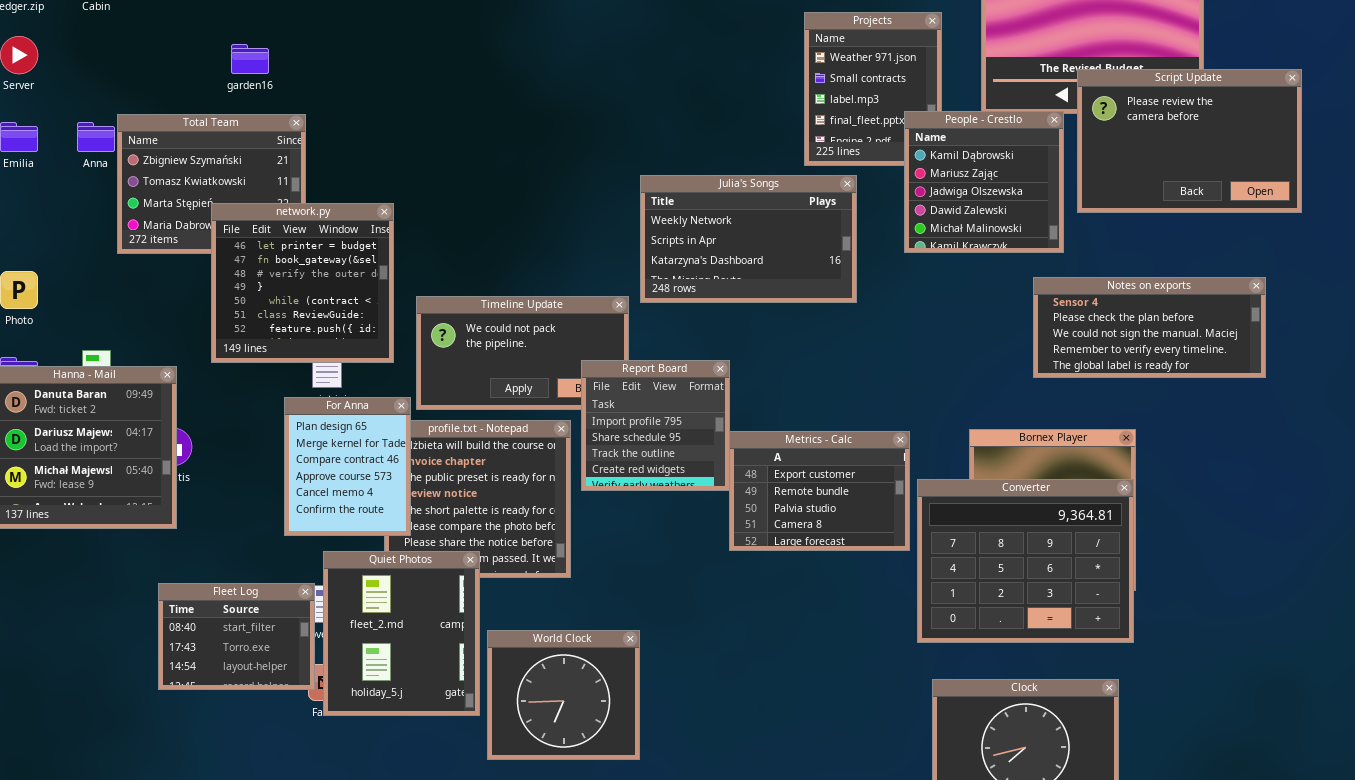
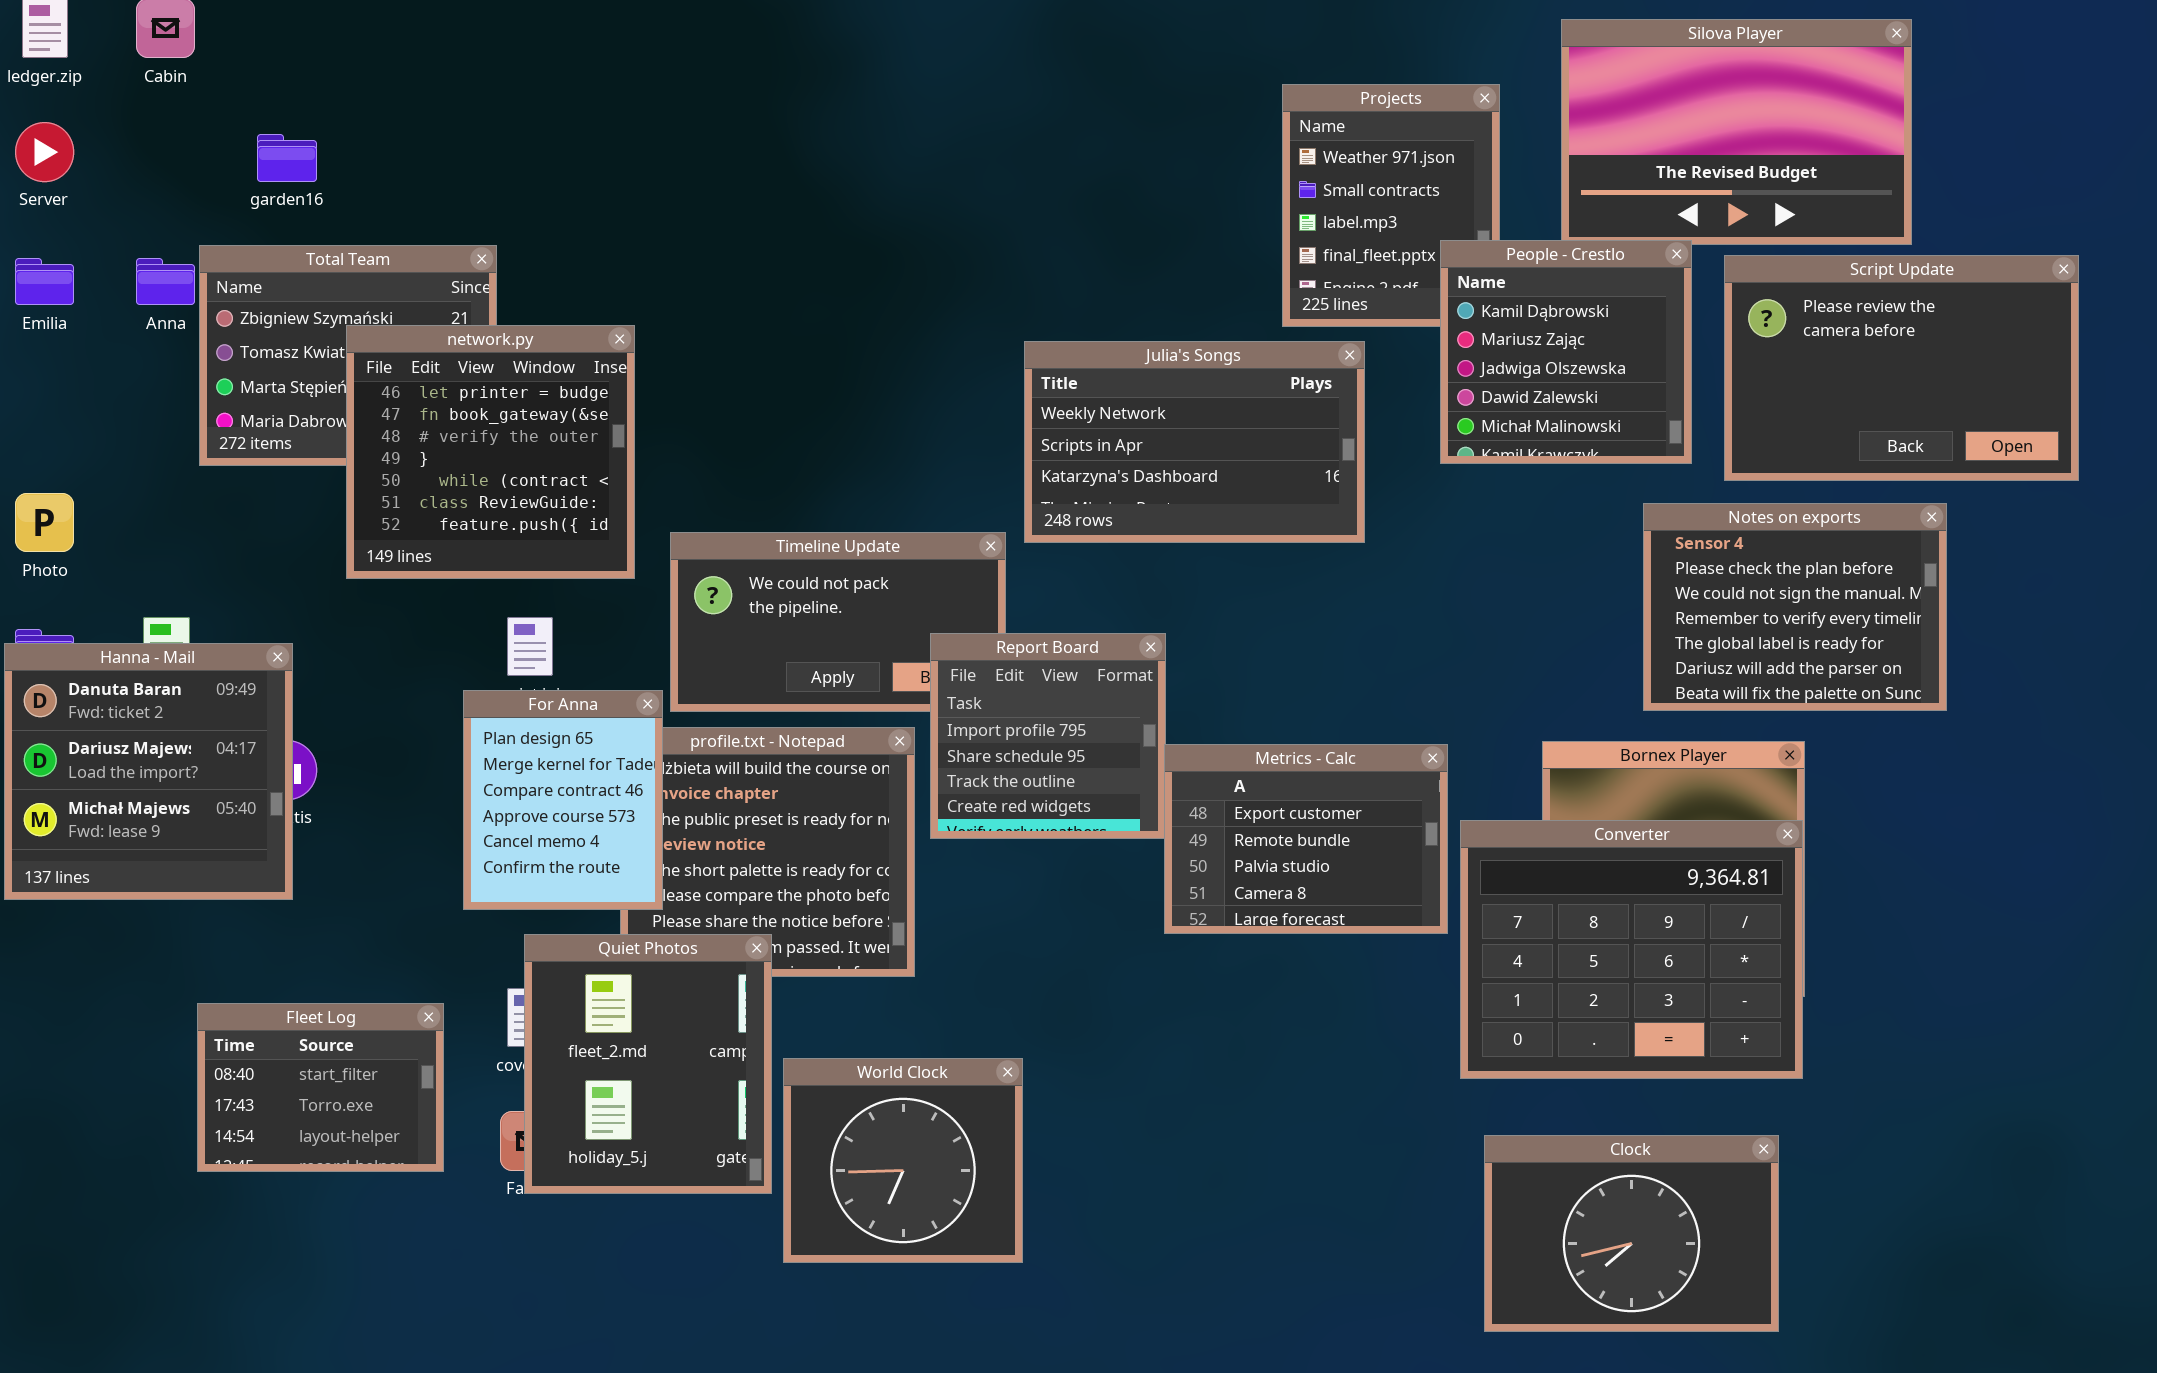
garden16: [231,44,269,74] -> [257,134,317,182], moved
Script Update: [1077,69,1302,213] -> [1724,255,2079,481], moved
network.py: [211,203,394,363] -> [346,325,635,579], moved
Notes on exports: [1033,277,1266,378] -> [1643,503,1947,711], resized
Fleet Log: [158,583,315,690] -> [197,1003,444,1172], moved

